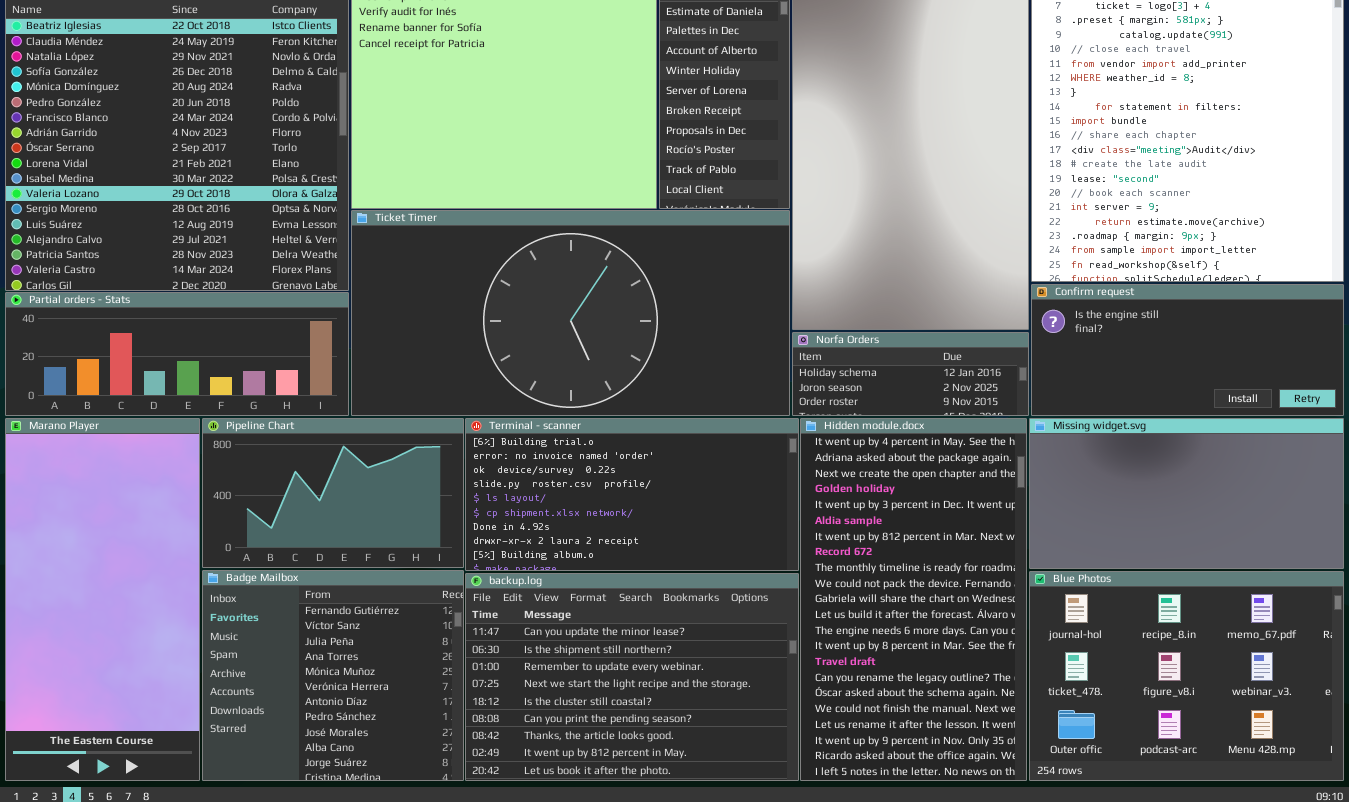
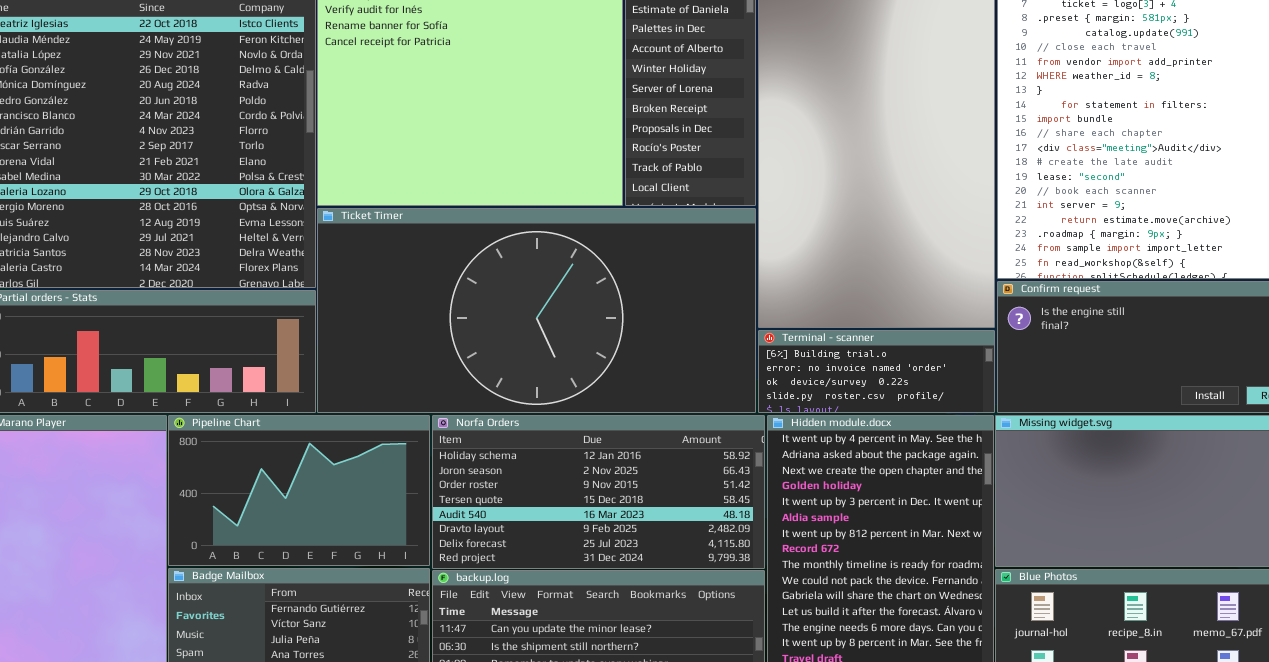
Norfa Orders: [792,332,1029,416] -> [432,415,765,569], moved, resized
Terminal - scanner: [465,418,799,571] -> [758,330,995,413], moved, resized

